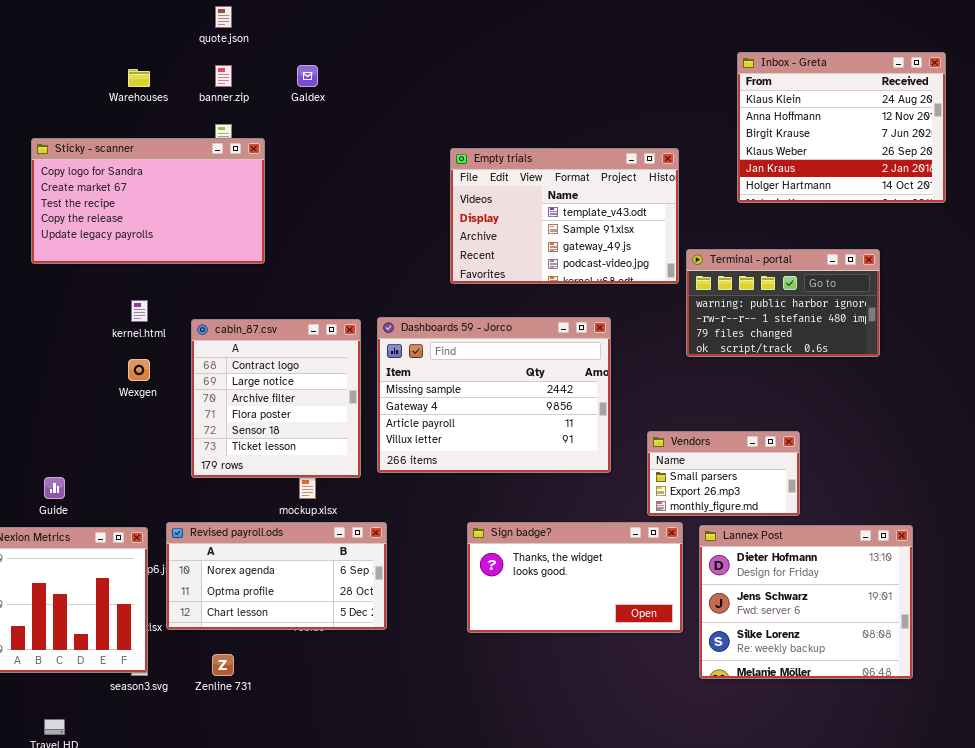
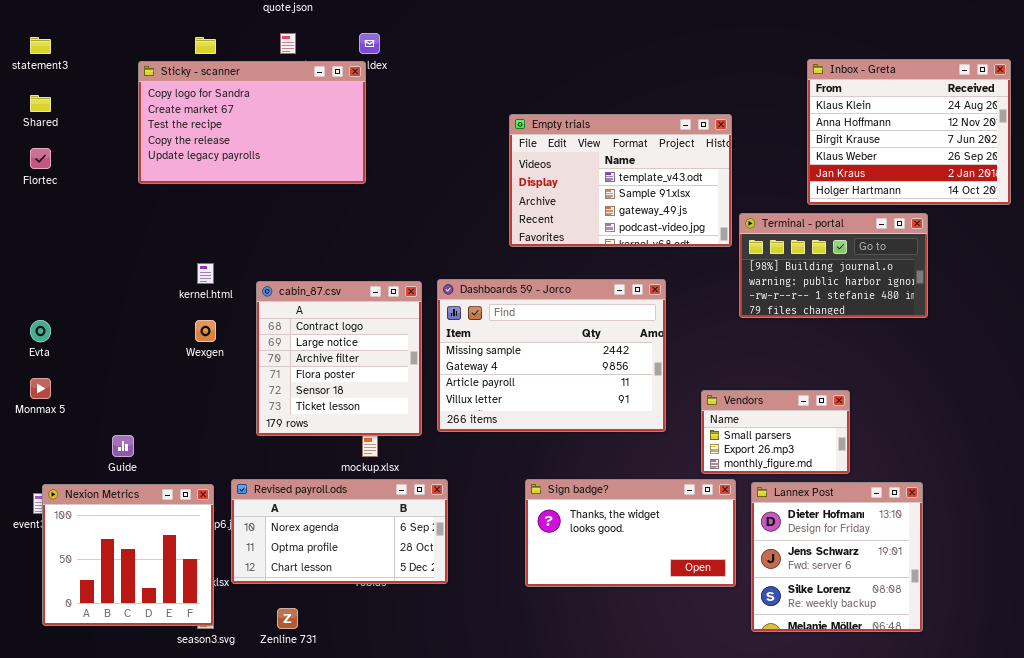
Inbox - Greta: [737,52,946,203] -> [807,59,1011,205], moved
Sticky - scanner: [31,138,265,264] -> [138,61,366,184], moved
Terminal - portal: [686,249,880,357] -> [739,213,928,318], scrolled up 1 row
Lannex Post: [699,525,913,679] -> [751,482,923,632], resized

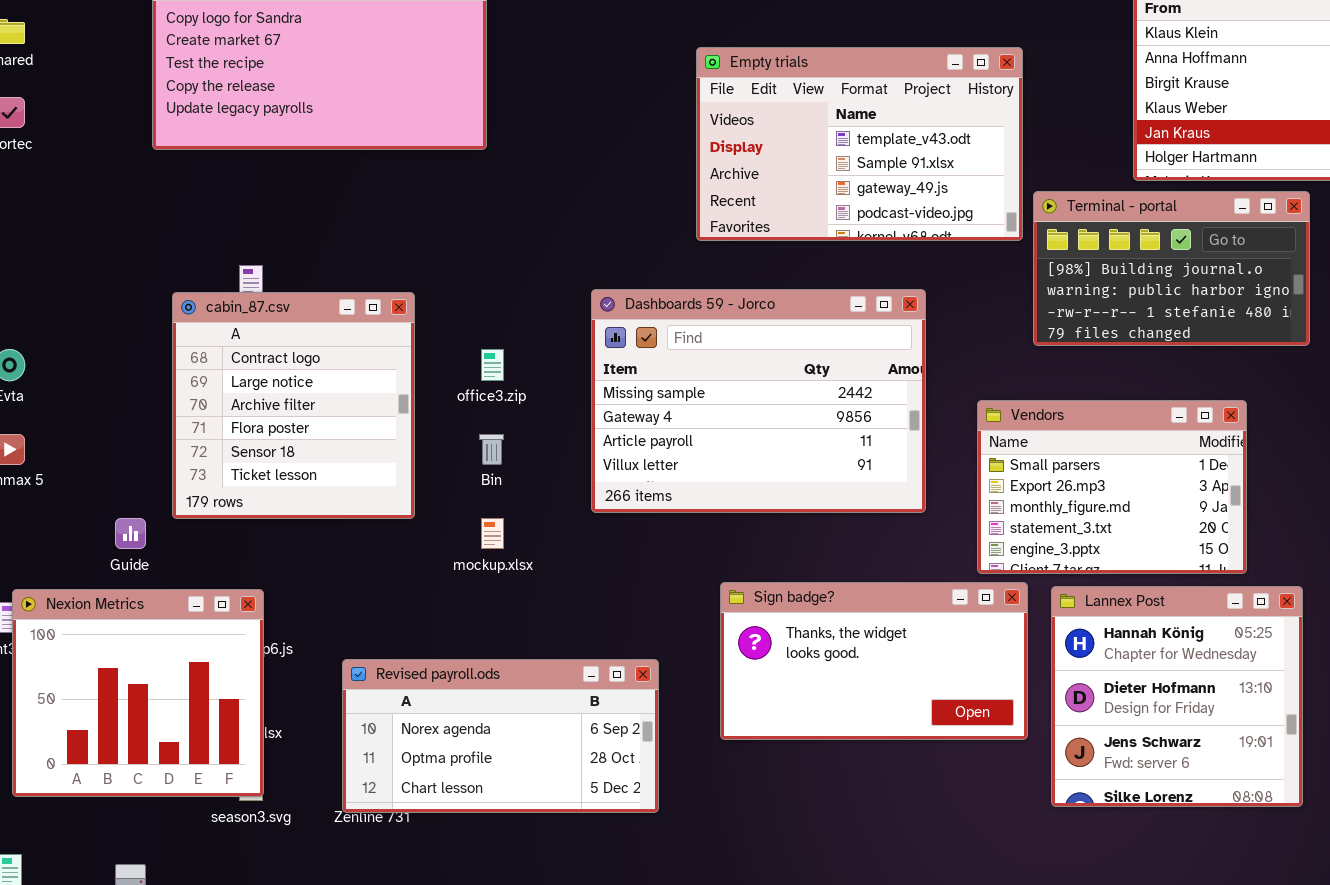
cabin_87.csv: [256,281,422,436] -> [172,292,415,519], moved
Vendors: [701,390,850,474] -> [977,400,1247,574], resized
Revised payroll.ods: [231,479,448,584] -> [342,659,659,813], moved
Lannex Post: [751,482,923,632] -> [1051,586,1303,807], scrolled up 1 row

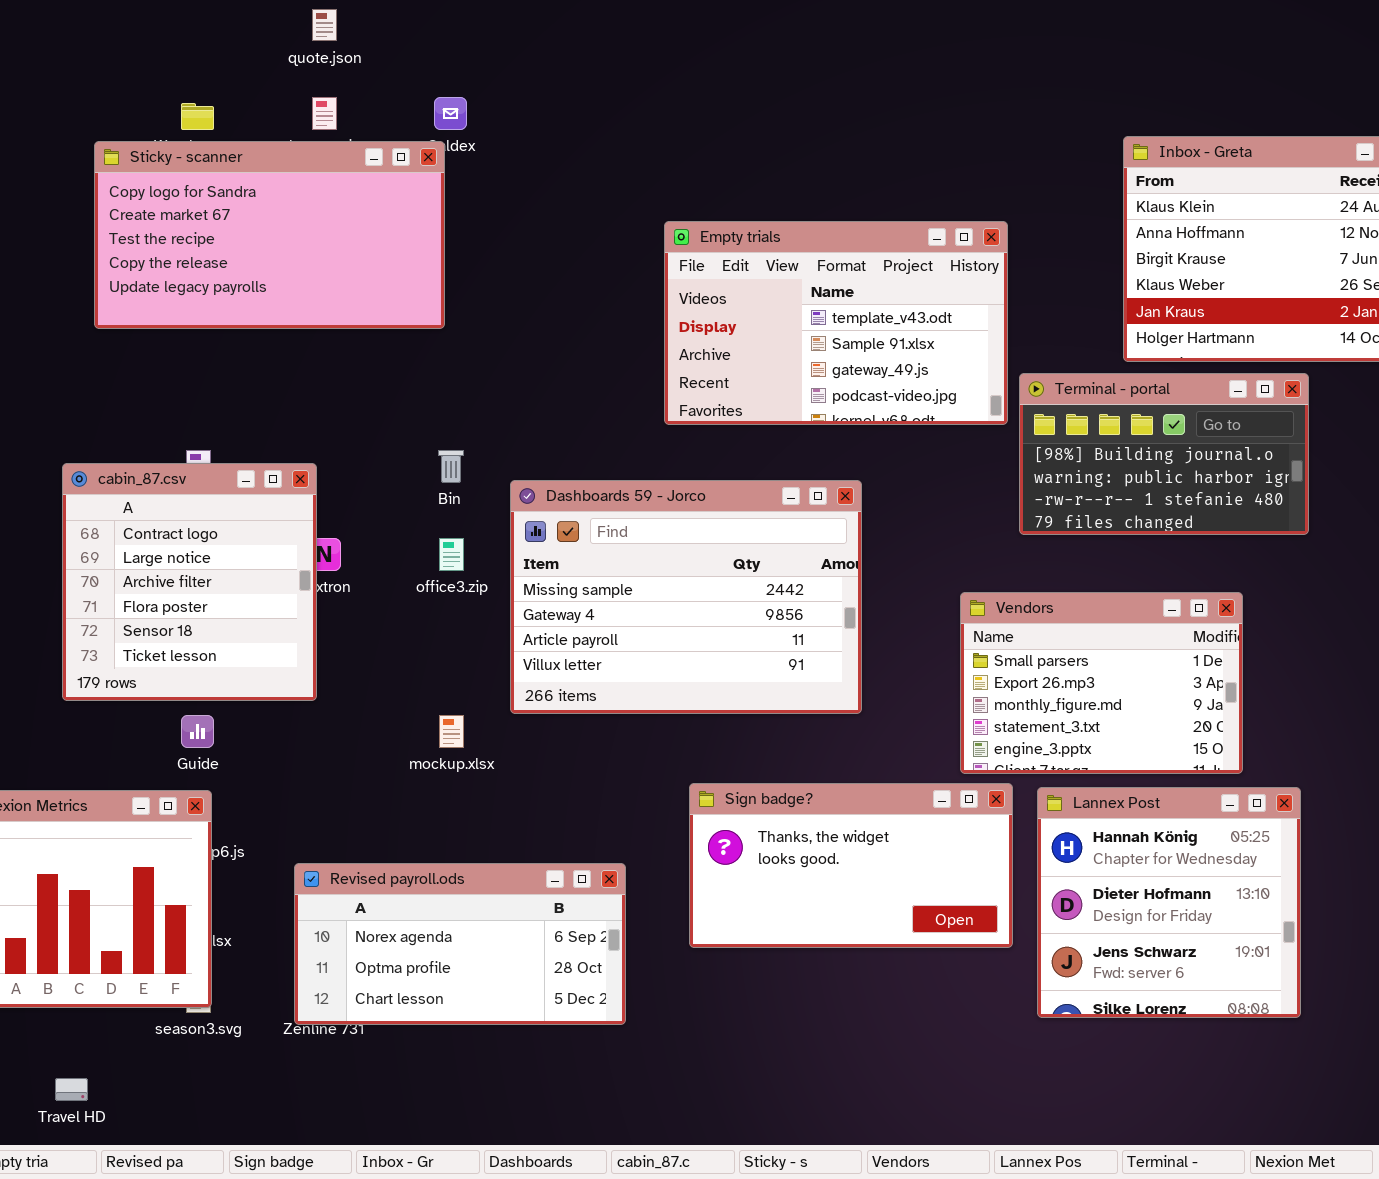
Dashboards 59 - Jorco: [591,289,926,513] -> [510,480,862,714], moved
cabin_87.csv: [172,292,415,519] -> [62,463,317,701], moved
Bin: [479,434,504,465] -> [438,450,464,483], moved
Guide: [115,518,146,549] -> [181,715,214,748], moved

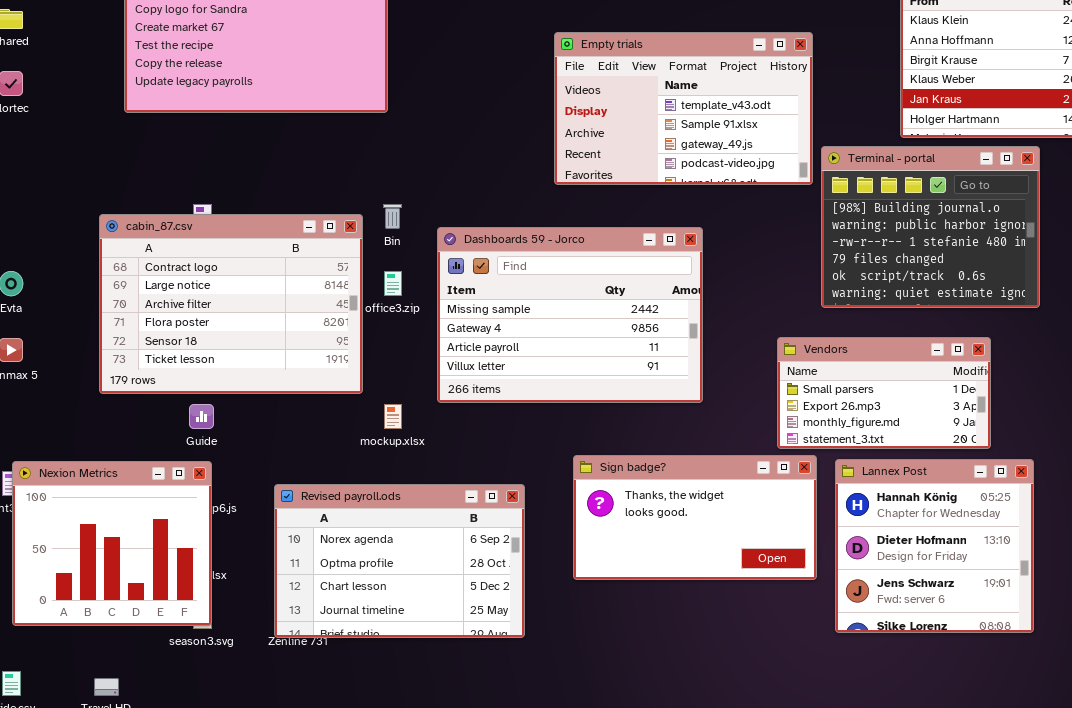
Terminal - portal: [1019,373,1309,535] -> [821,146,1040,308], resized
cabin_87.csv: [62,463,317,701] -> [99,214,363,394], resized
Vendors: [960,592,1243,774] -> [777,337,991,449], resized
Revised payroll.ods: [294,863,626,1025] -> [274,484,525,638], resized

